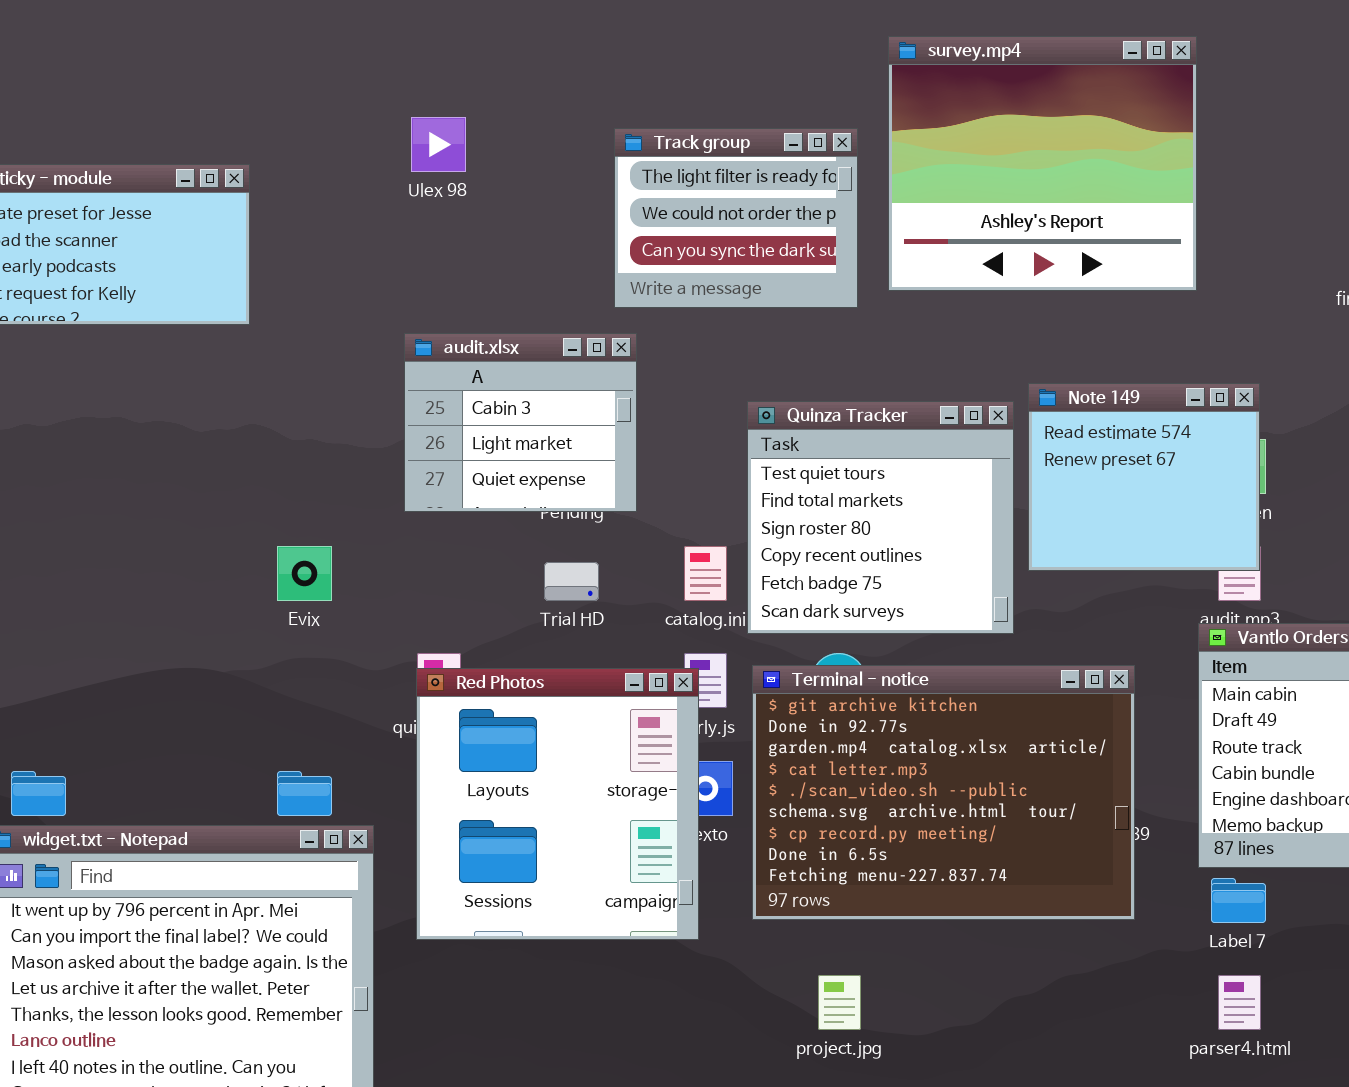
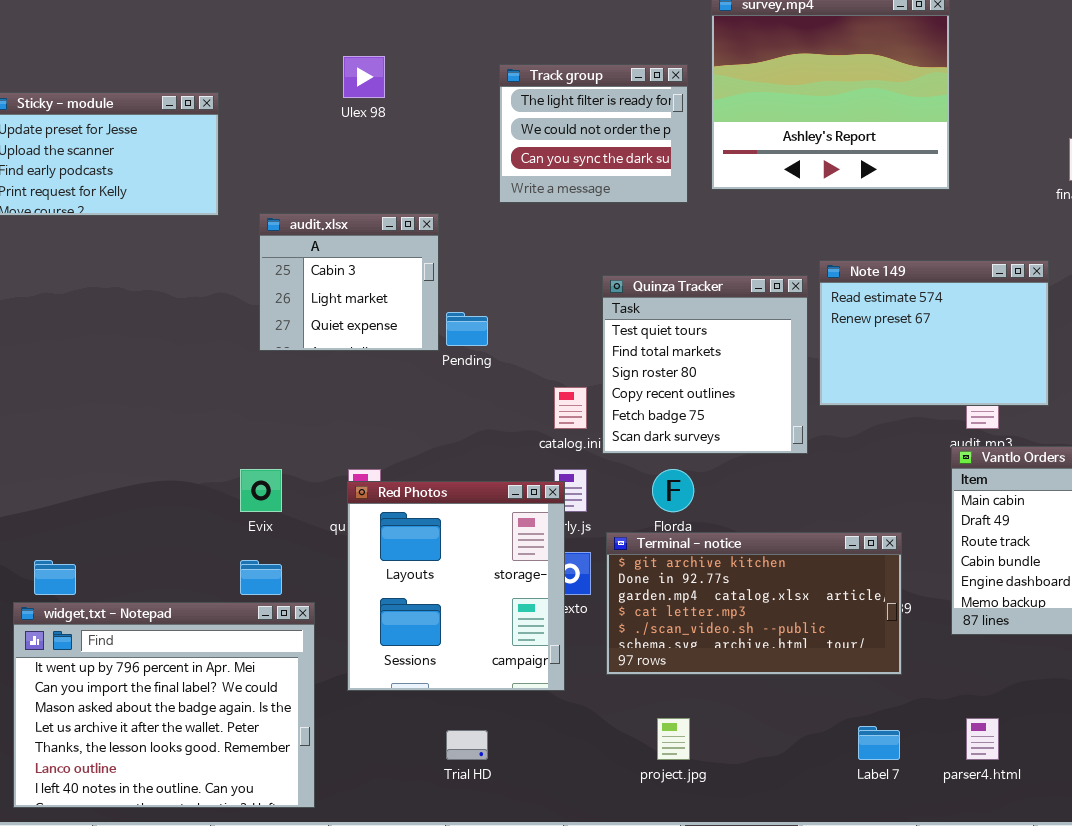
audit.xlsx: [404,333,637,512] -> [259,213,439,351], moved
Note 149: [1028,383,1260,571] -> [819,260,1049,406], resized
Evix: [277,546,332,601] -> [240,469,282,512], moved
Trial HD: [544,562,599,601] -> [446,730,488,760], moved
Terminal - notice: [752,665,1135,920] -> [606,532,902,675], resized
Label 7: [1211,878,1266,923] -> [858,726,900,760], moved

